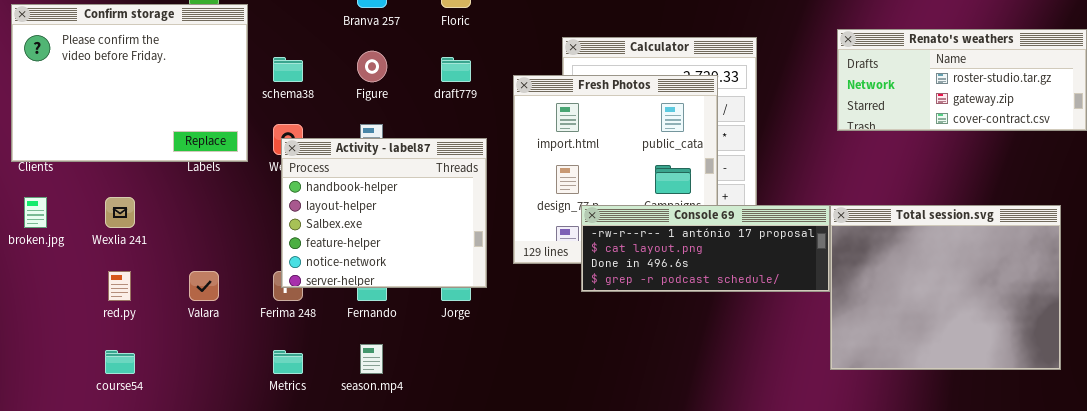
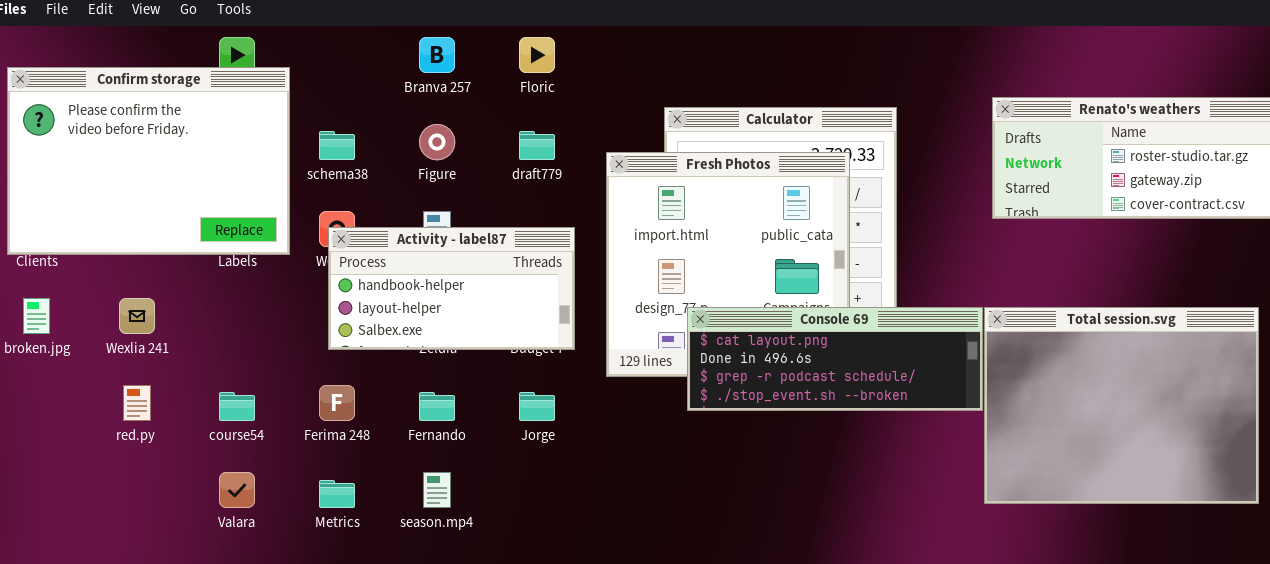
Activity - label87: [281,138,487,288] -> [328,227,575,350], resized
Console 69: [581,205,830,292] -> [687,307,983,411], scrolled down 1 row
Valara: [189,271,219,301] -> [219,472,255,508], moved
course54: [105,350,135,374] -> [219,392,255,421], moved

